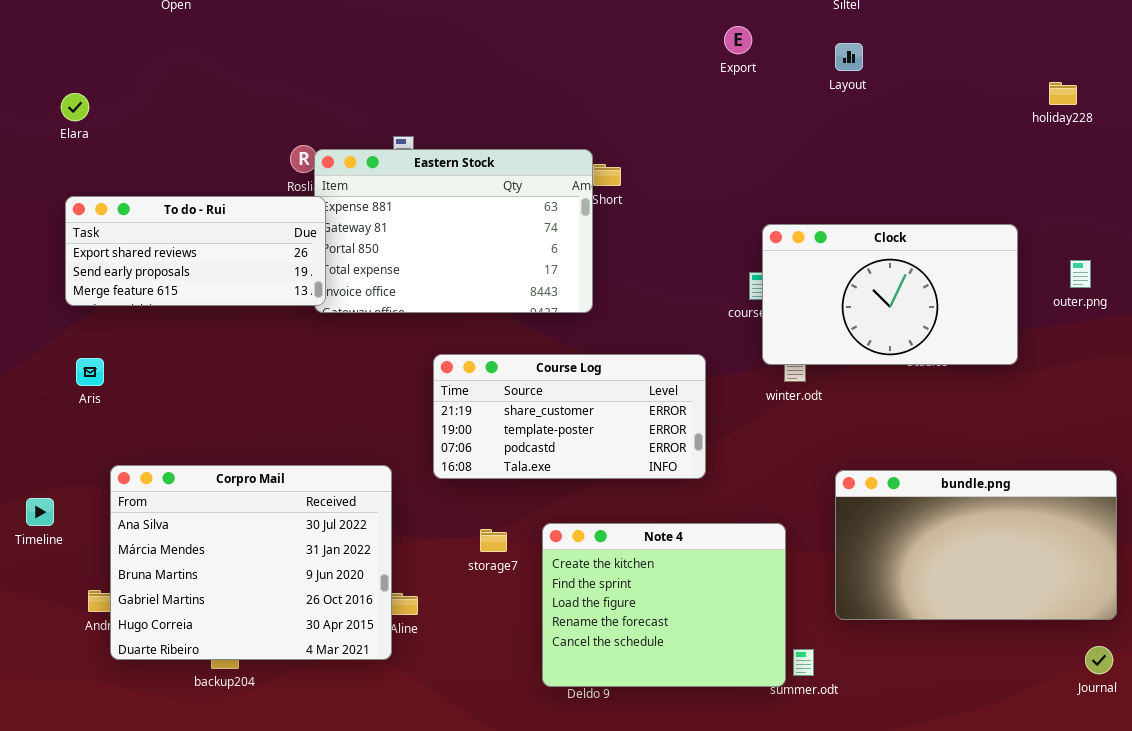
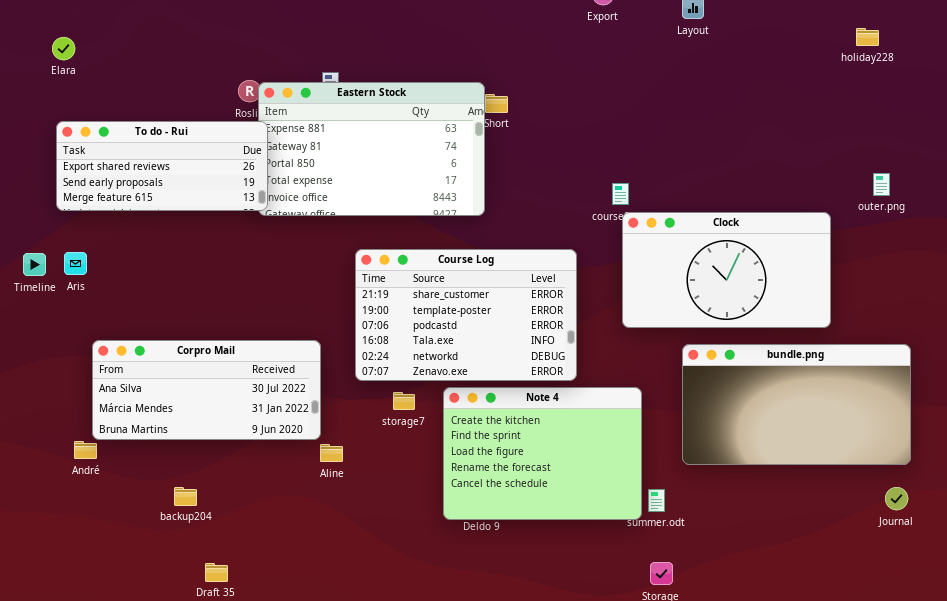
Clock: [762,224,1018,365] -> [622,212,831,328], moved
Course Log: [433,354,706,479] -> [355,249,577,381], resized
Corpro Mail: [110,465,392,660] -> [92,340,321,440], resized
Timeline: [26,498,54,526] -> [23,253,46,276], moved

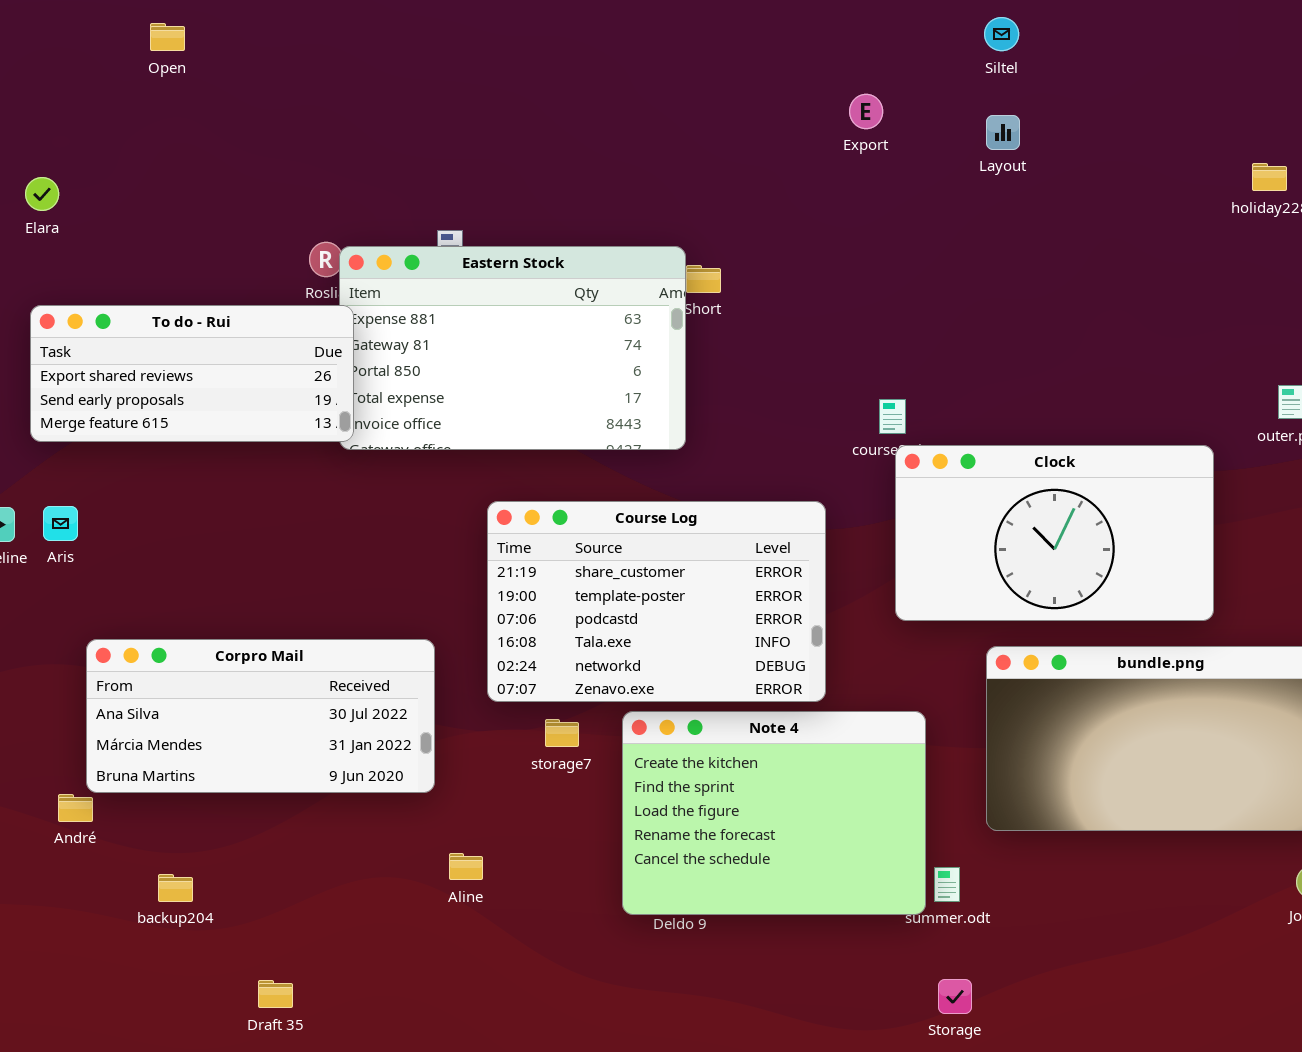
Aline: [320,444,343,462] -> [449,853,483,880], moved
backup204: [174,487,197,506] -> [158,874,193,902], moved

